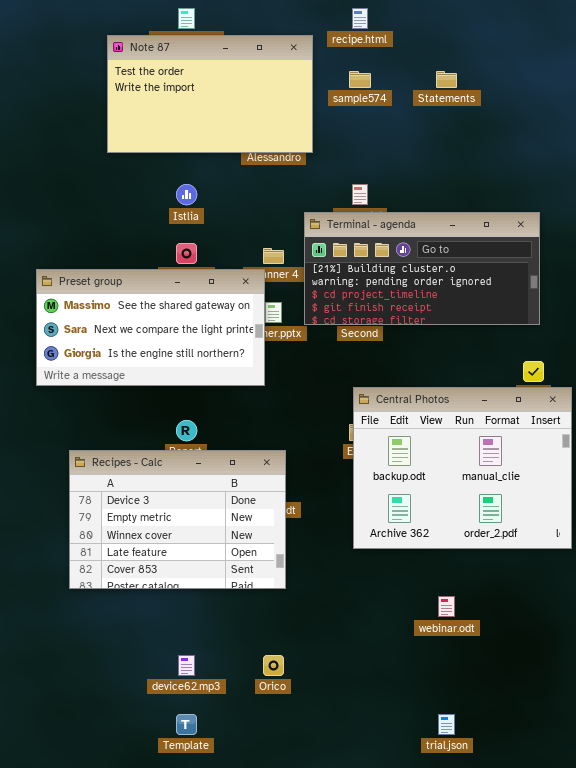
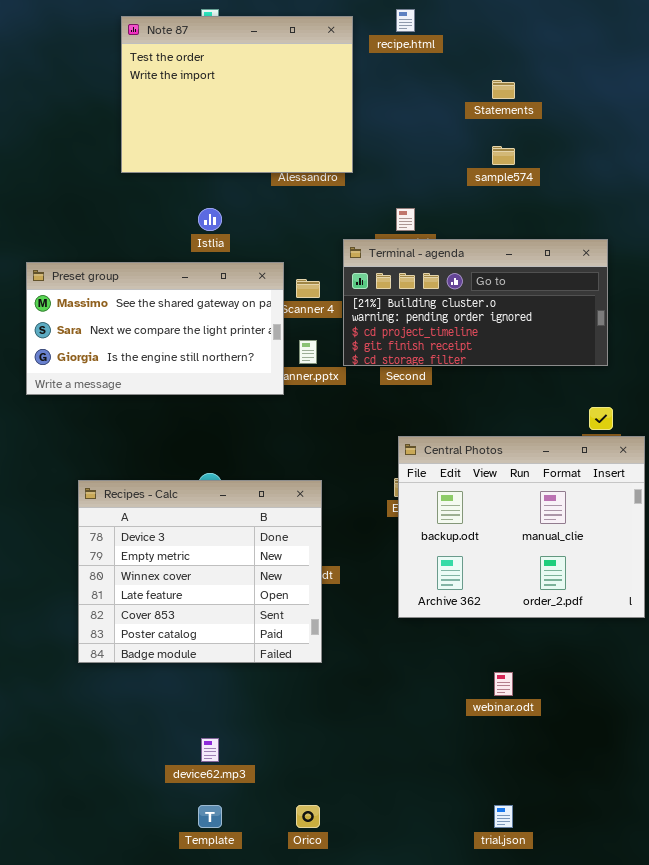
Note 87: [107,35,313,153] -> [121,16,353,173], resized
sample574: [349,71,371,88] -> [492,146,515,165], moved
Preset group: [36,269,265,386] -> [26,262,284,395], moved
Recipes - Calc: [69,450,286,589] -> [78,480,322,663], resized
Orico: [263,655,284,676] -> [296,805,320,828], moved

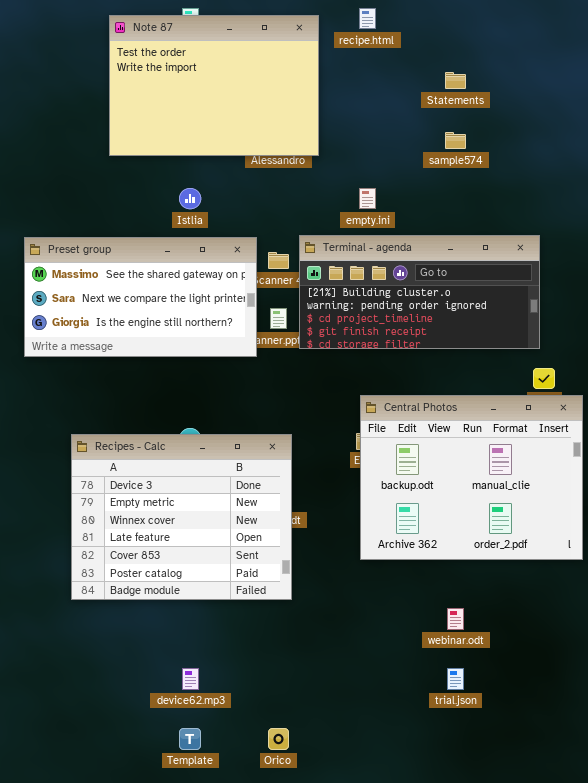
Terminal - agenda: [343,239,608,366] -> [299,235,540,349], moved
trial.json: [494,805,513,828] -> [447,668,464,690], moved

